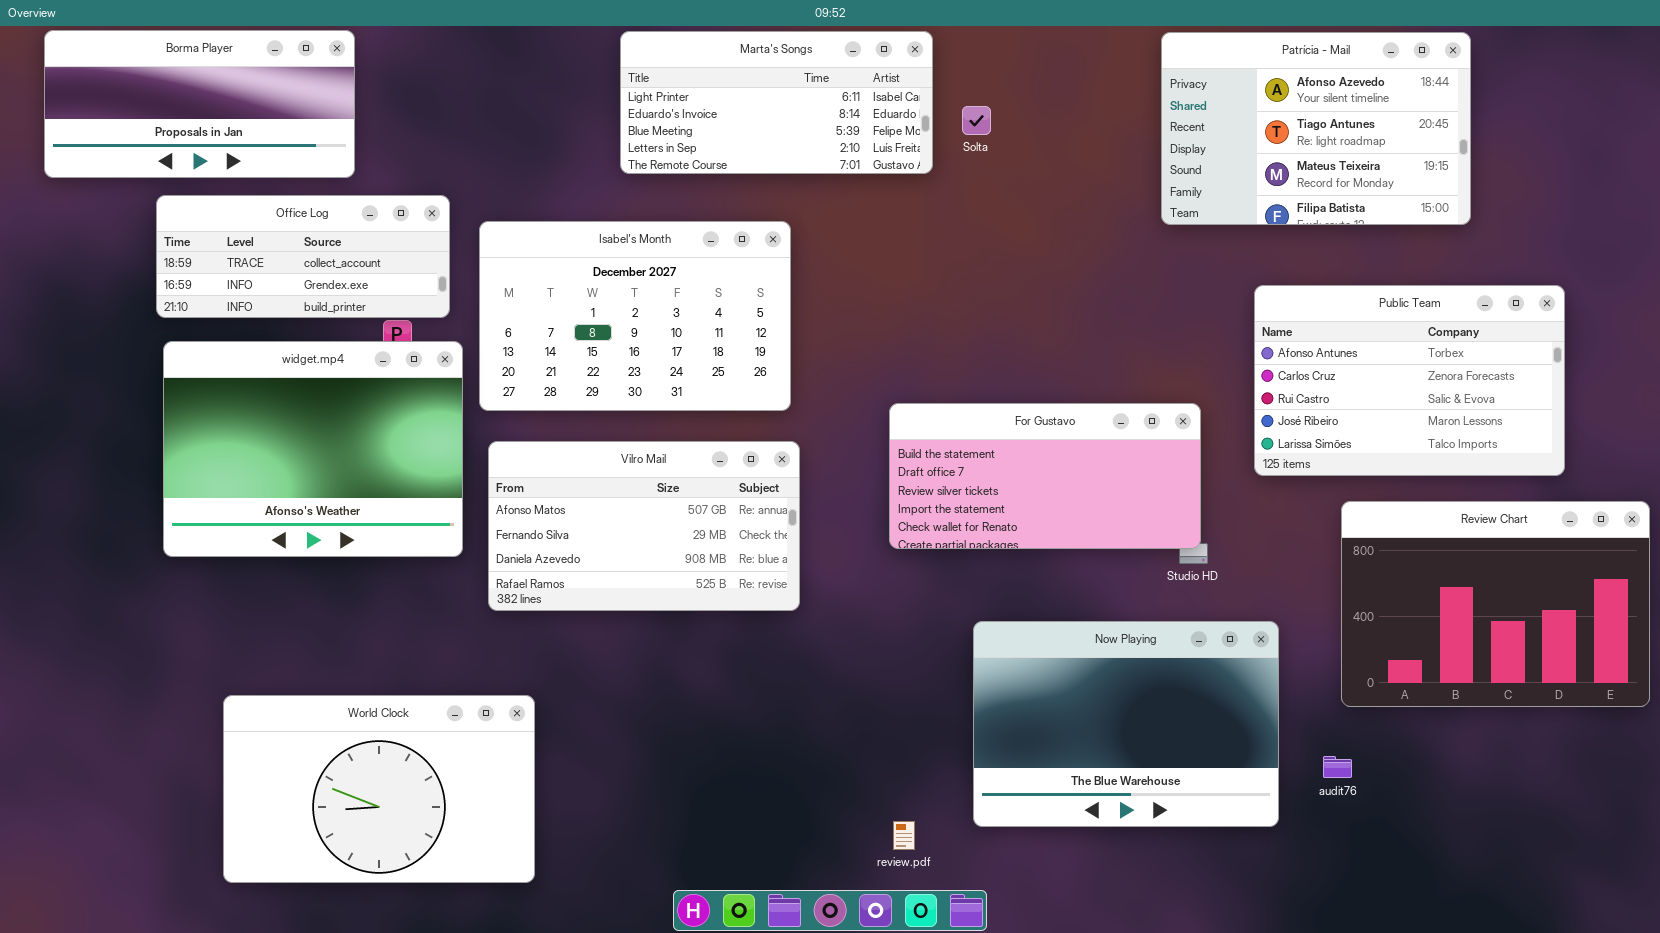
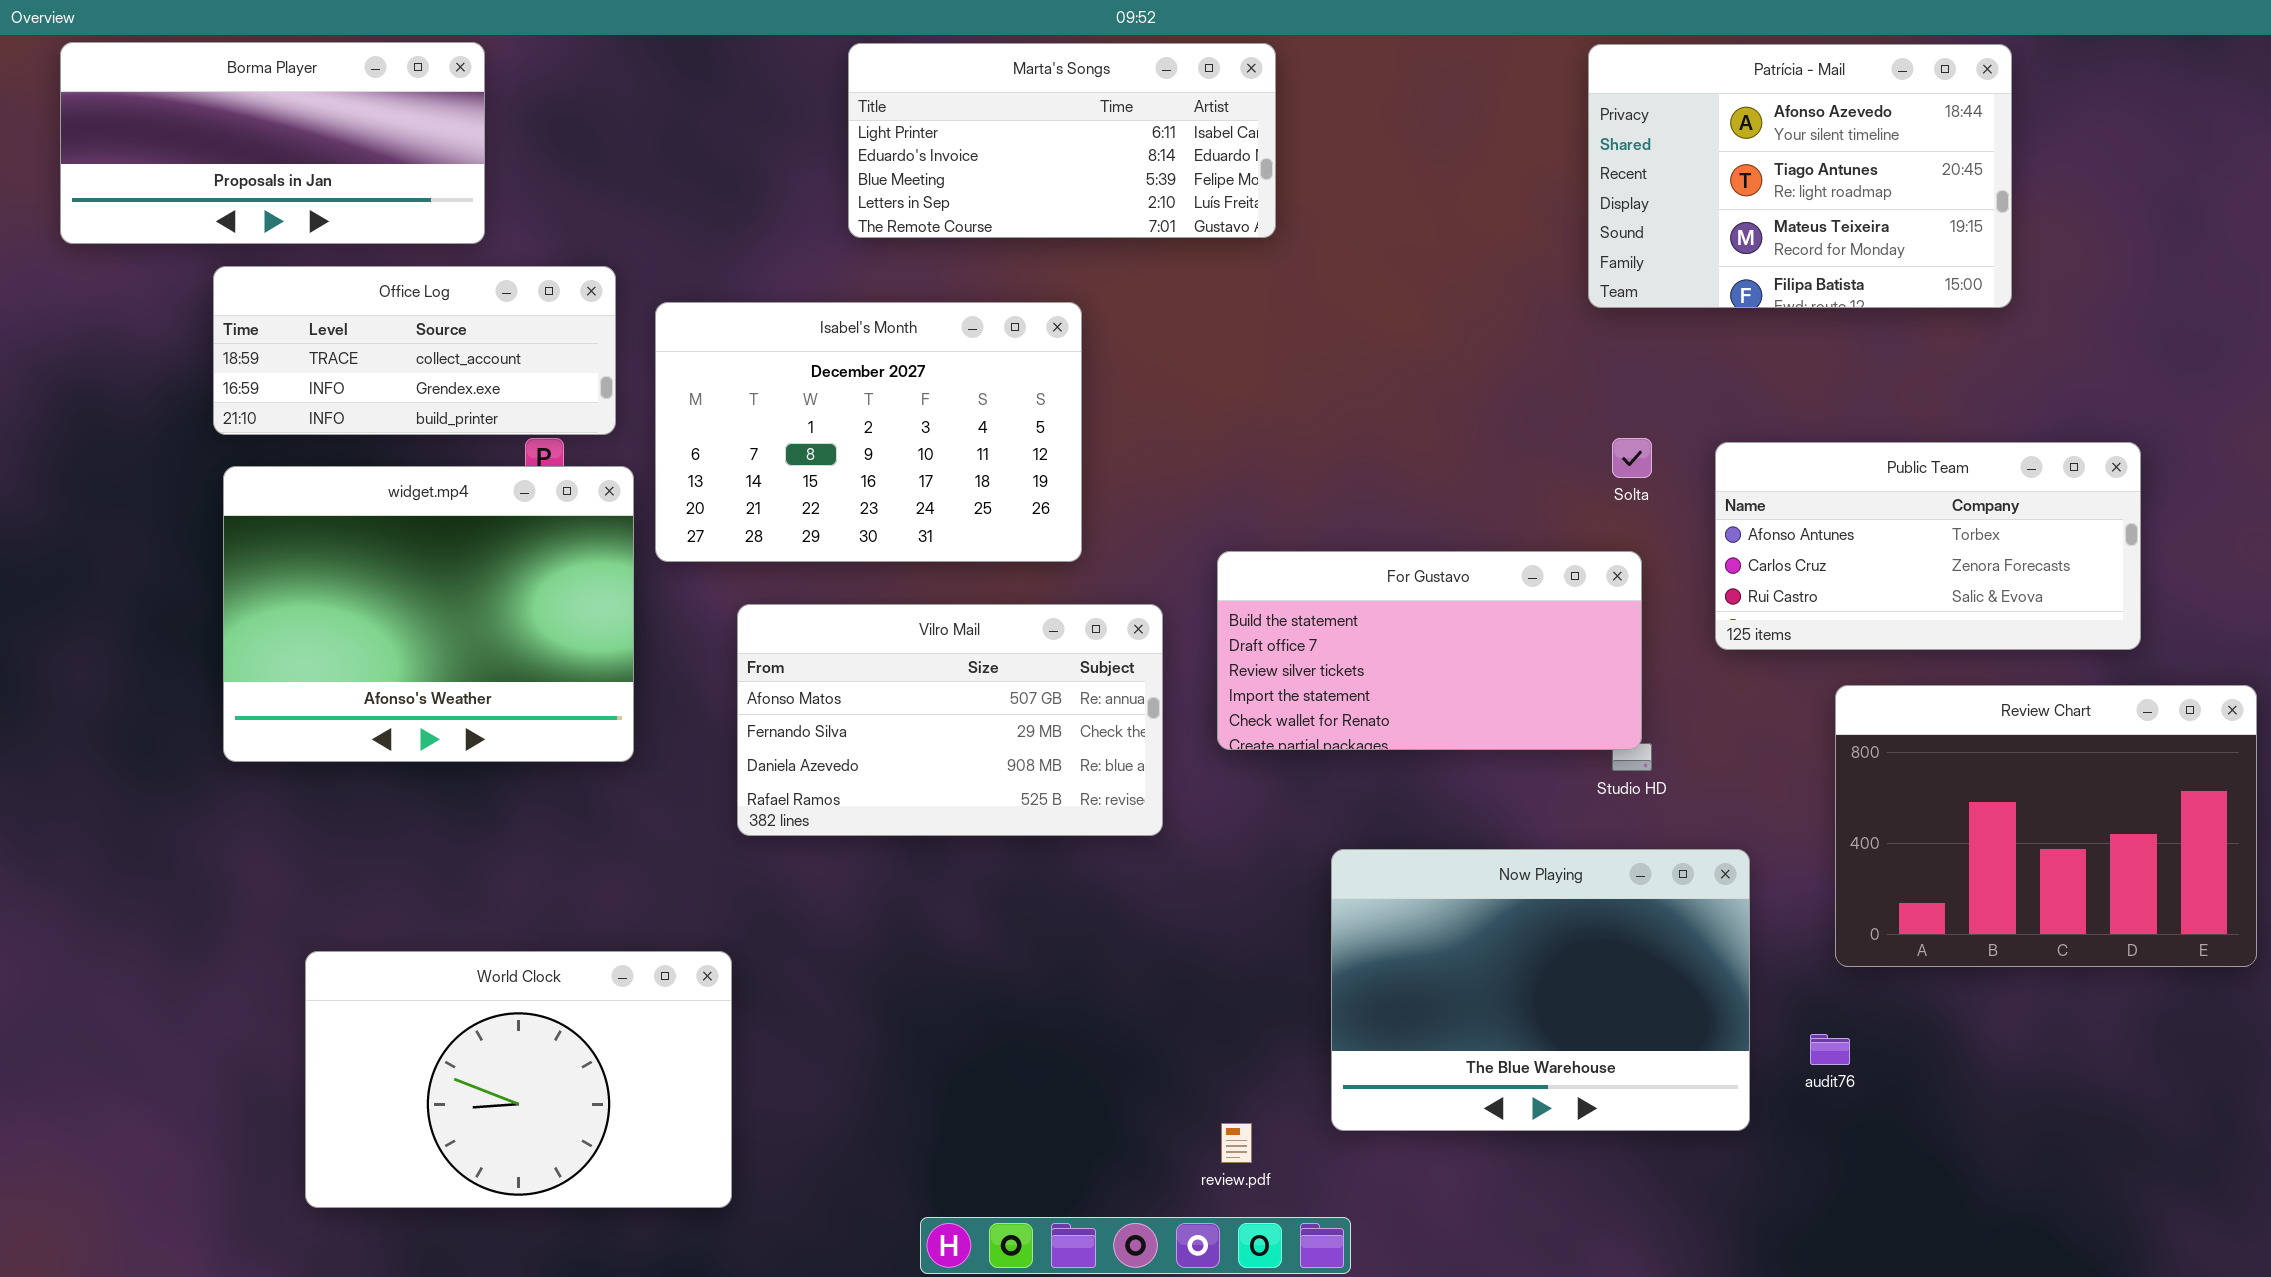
Solta: [962,106,991,135] -> [1612,438,1652,478], moved
Public Team: [1254,285,1565,476] -> [1715,442,2141,650], resized
Vilro Mail: [488,441,800,611] -> [737,604,1163,836], moved

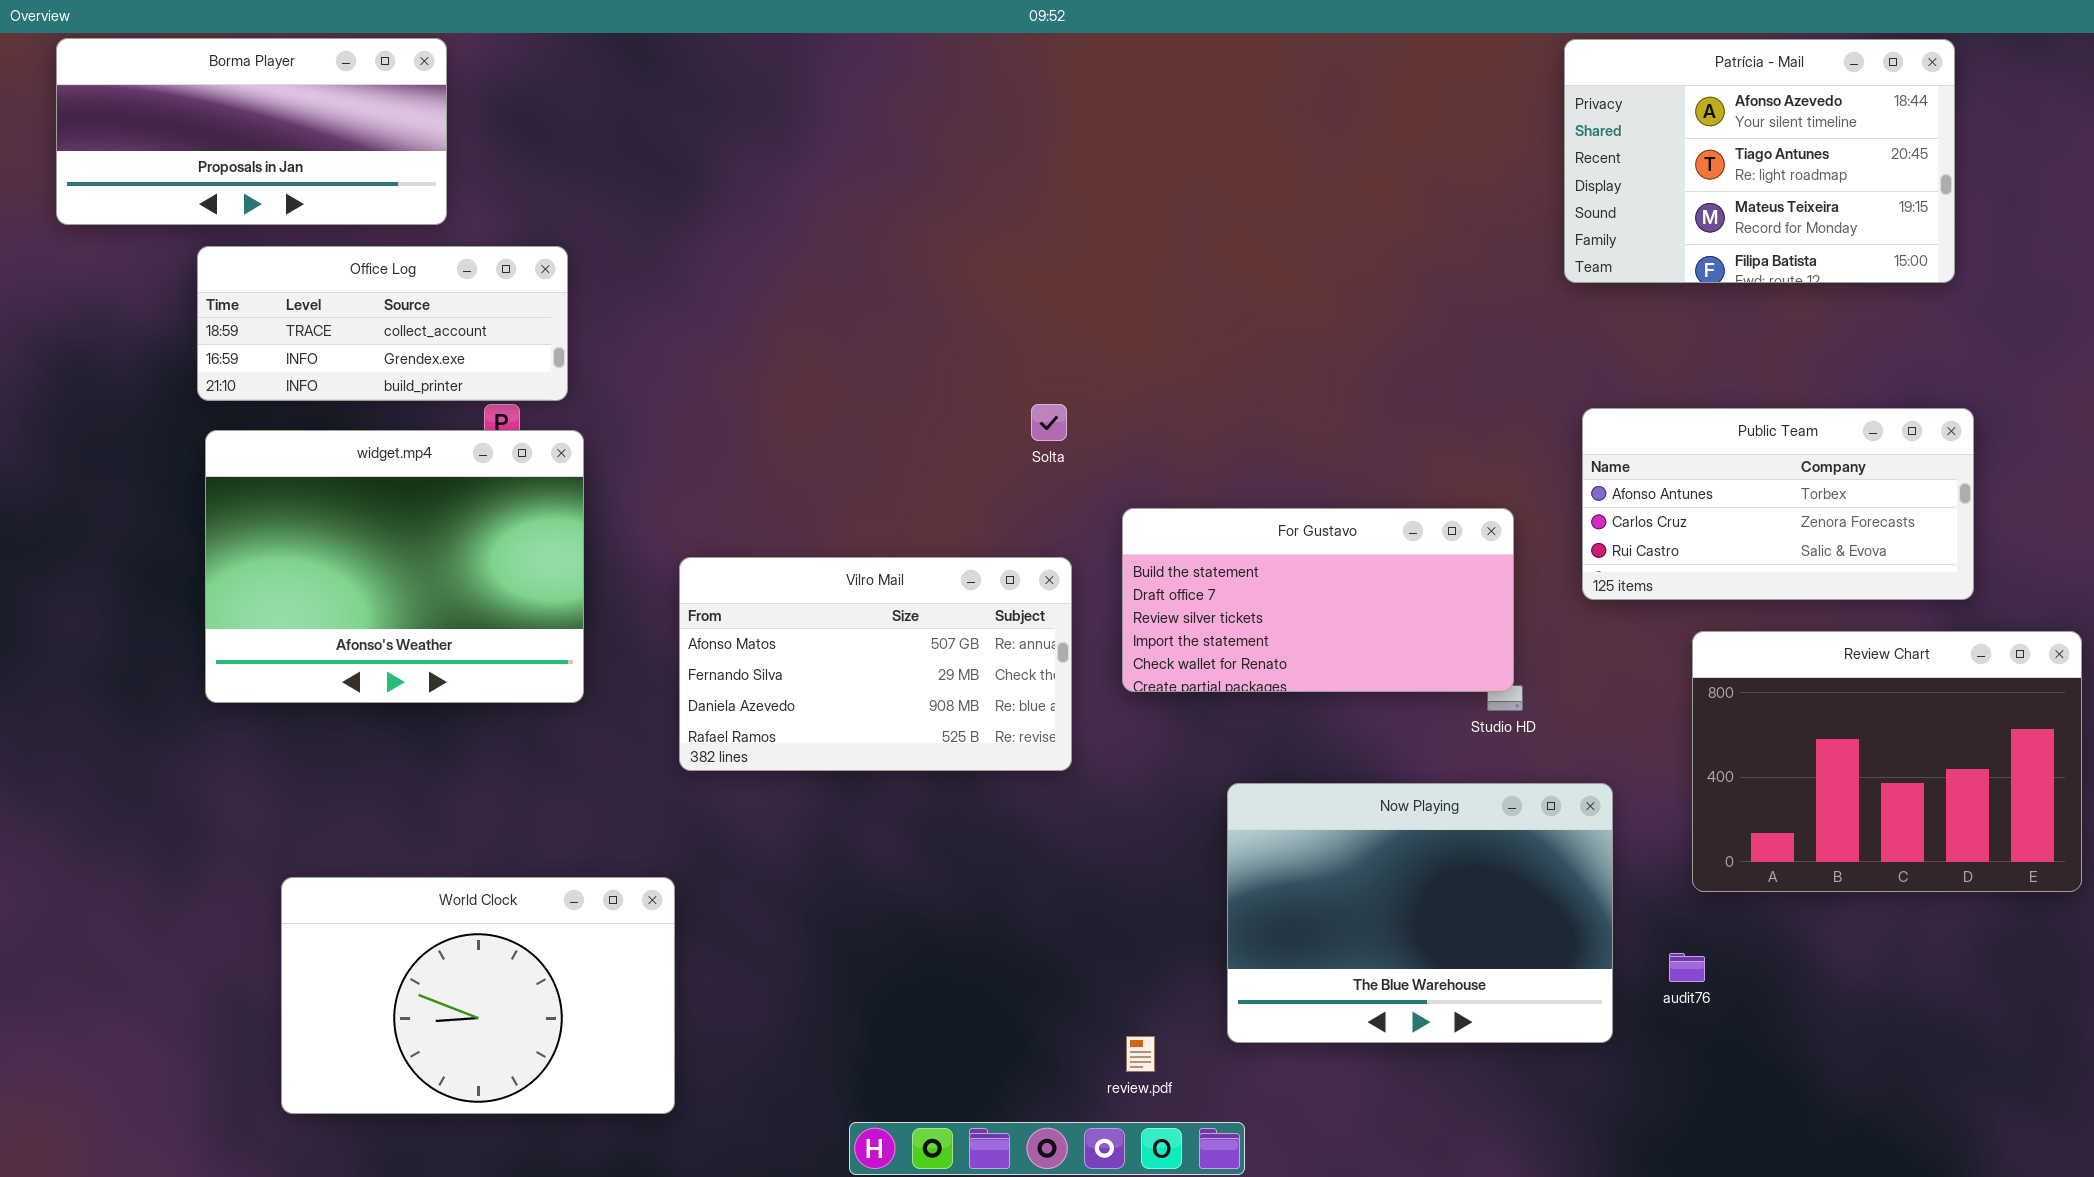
Marta's Songs: [848,43,1276,238] -> none, closed
Patrícia - Mail: [1588,44,2012,308] -> [1564,39,1955,283], moved
Isabel's Month: [655,302,1082,562] -> none, closed
Solta: [1612,438,1652,478] -> [1031,404,1067,441], moved

